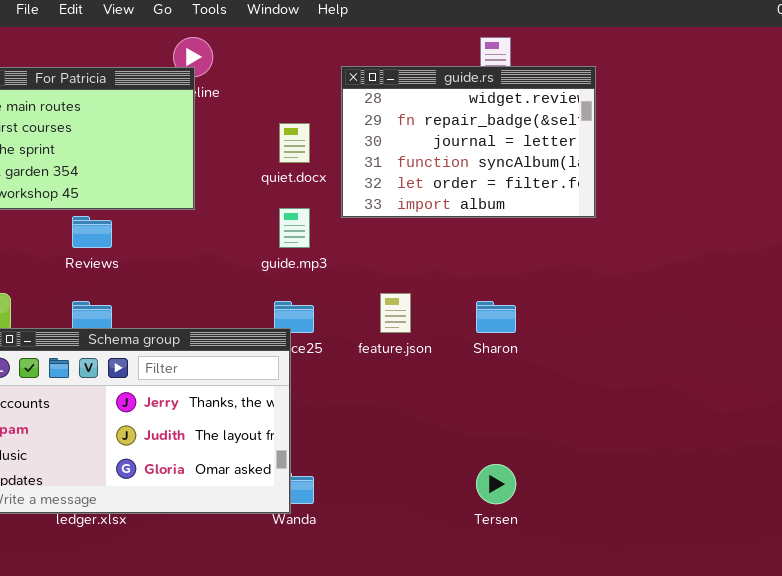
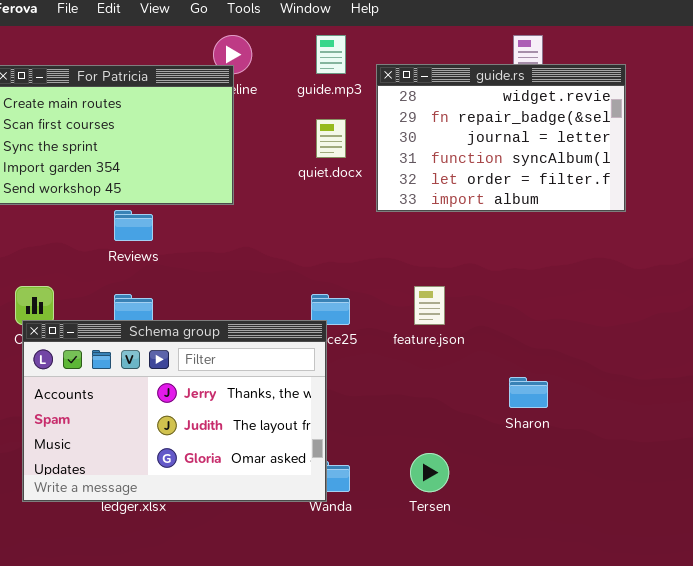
guide.mp3: [279,208,310,248] -> [316,35,346,74], moved
Sharon: [476,301,516,333] -> [509,377,548,408], moved
Tersen: [476,464,516,504] -> [410,453,449,492], moved

